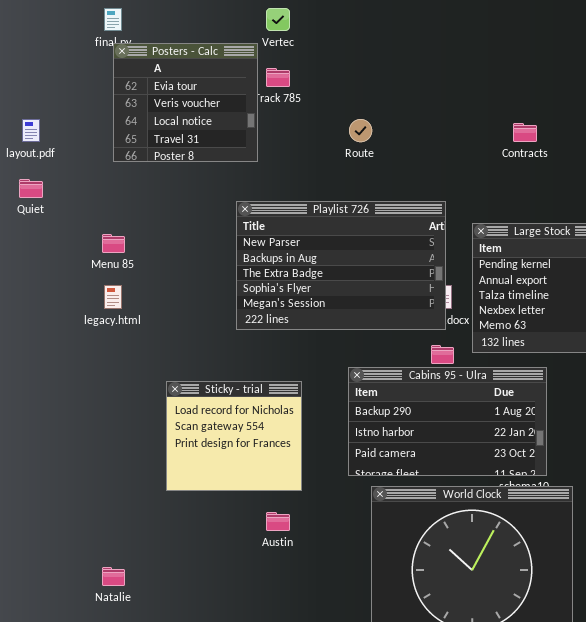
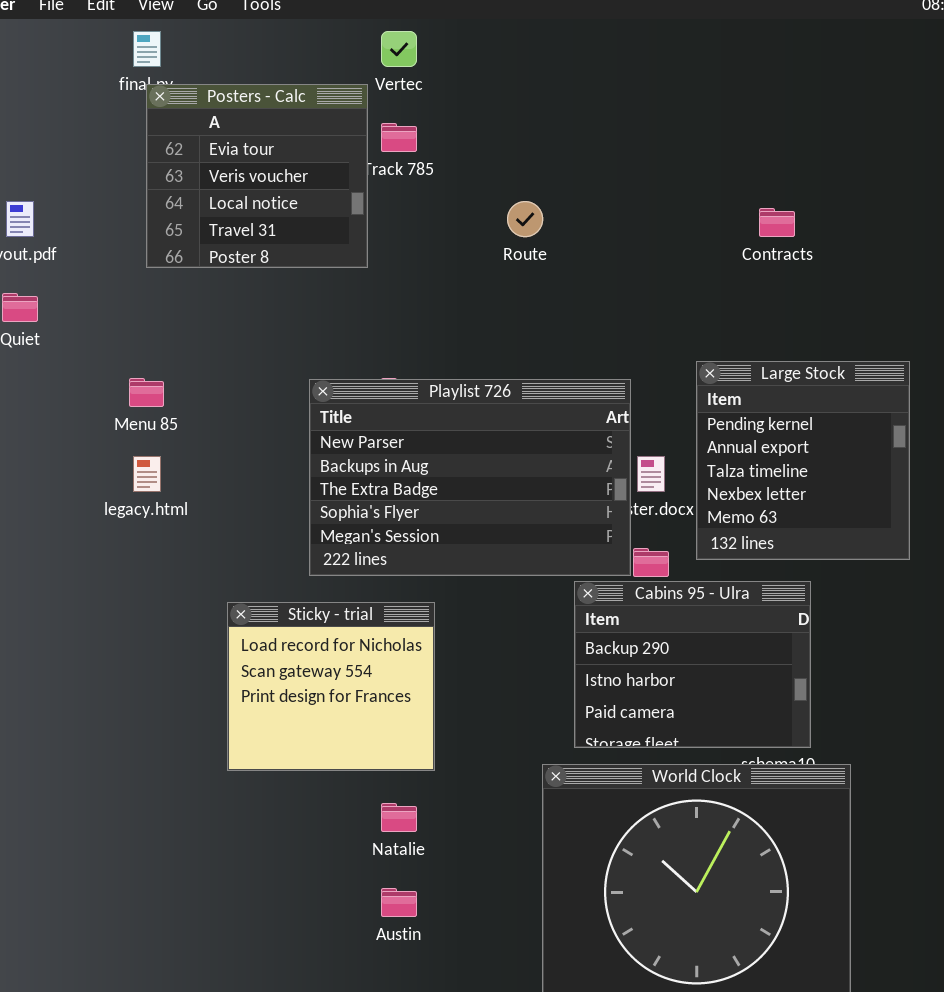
Playlist 726: [236,201,446,330] -> [309,379,631,576], moved
Cabins 95 - Ulra: [348,367,547,476] -> [574,581,811,748], resized
Austin: [266,512,290,531] -> [381,888,417,917], moved
Natalie: [102,567,125,586] -> [381,803,417,832], moved

